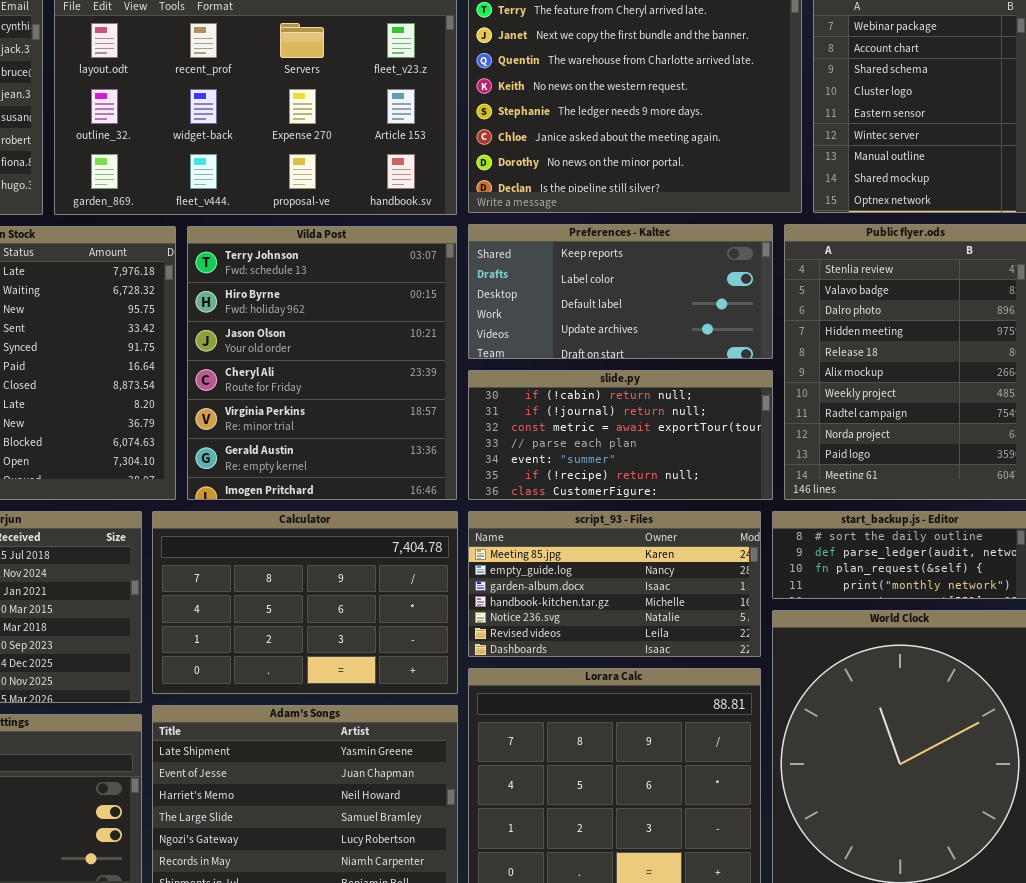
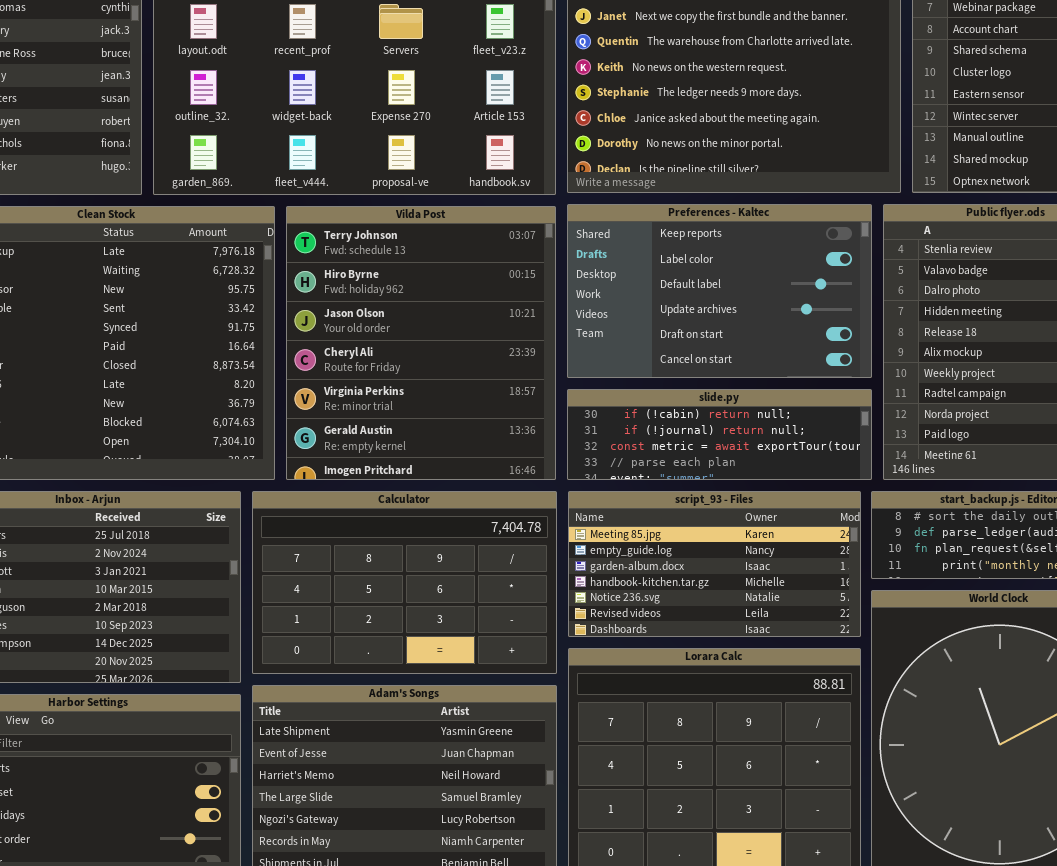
Preferences - Kaltec: [468,224,773,359] -> [567,204,872,378], resized
slide.py: [468,370,773,500] -> [567,389,872,480], resized

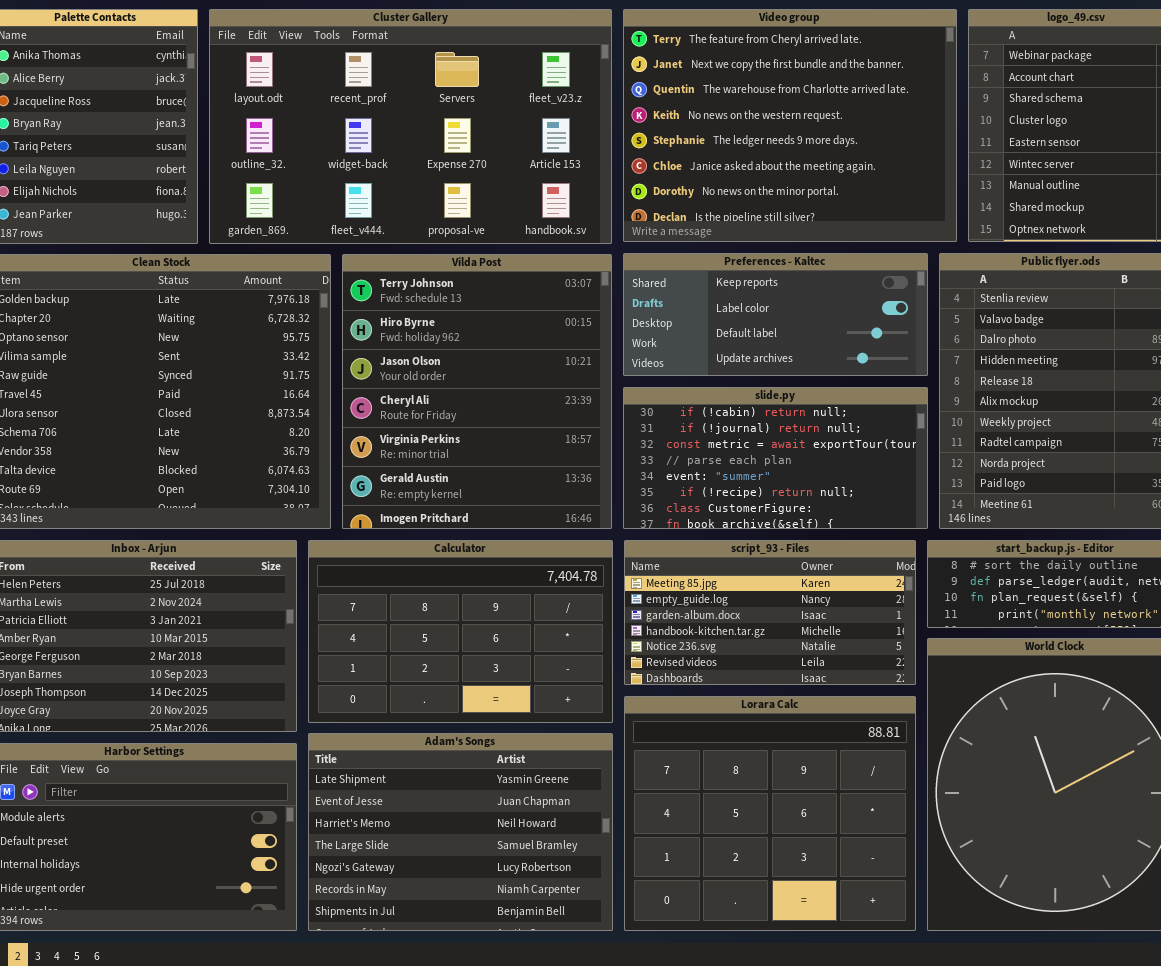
Preferences - Kaltec: [567,204,872,378] -> [623,253,928,376], resized
slide.py: [567,389,872,480] -> [623,387,928,529], resized

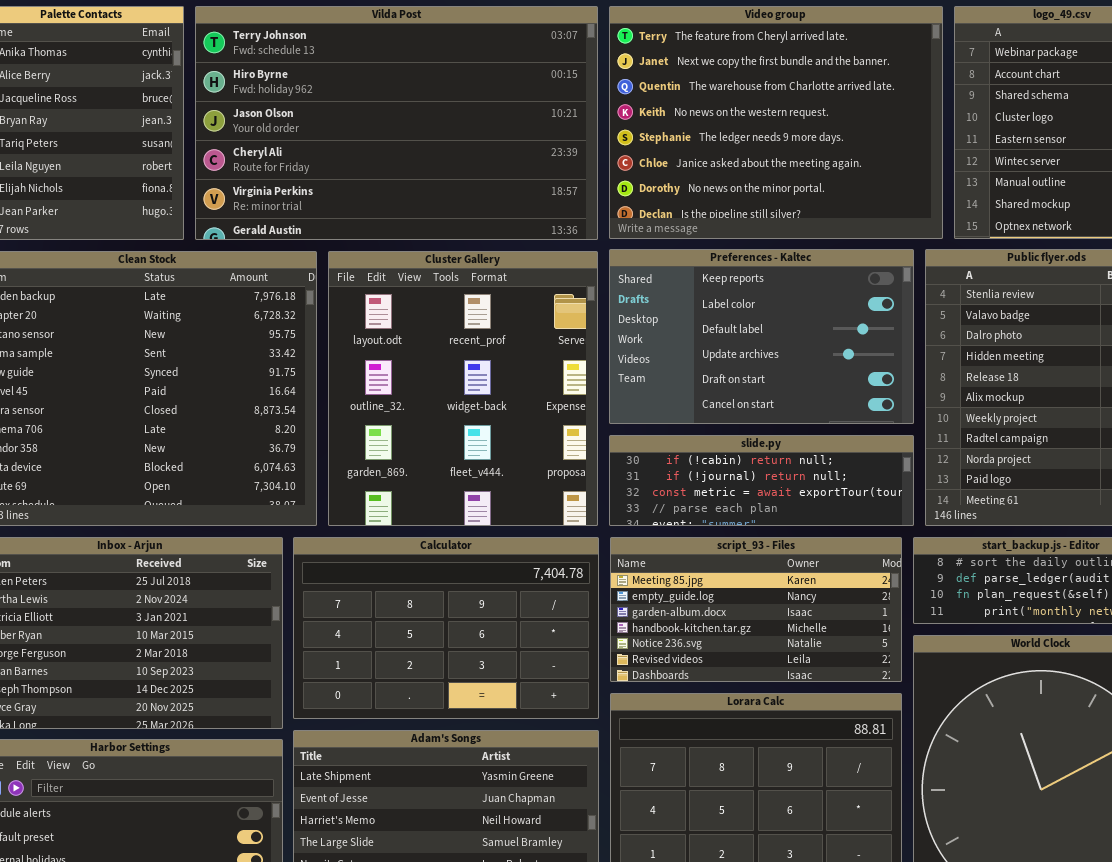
Cluster Gallery: [209,9,612,244] -> [328,251,598,526], moved, resized
Preferences - Kaltec: [623,253,928,376] -> [609,249,914,424], resized
Vilda Post: [342,254,612,529] -> [195,6,598,240], moved, resized
slide.py: [623,387,928,529] -> [609,435,914,526], resized

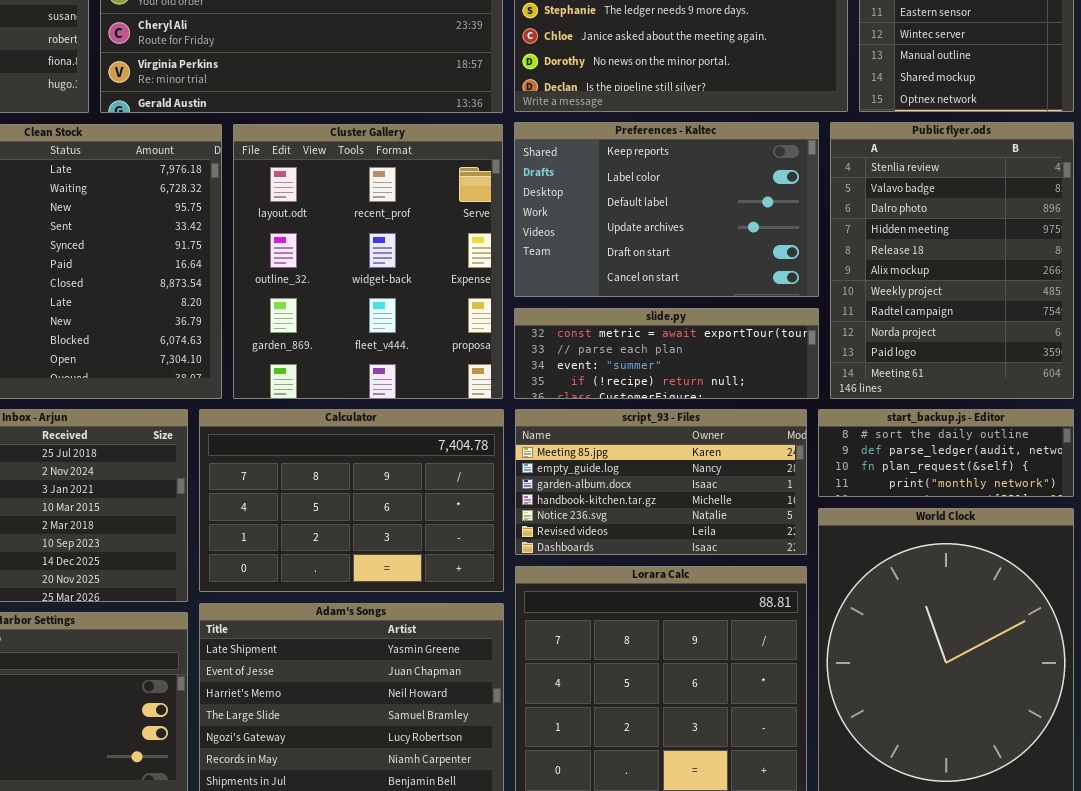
slide.py: [609,435,914,526] -> [514,308,819,399], scrolled down 2 rows

